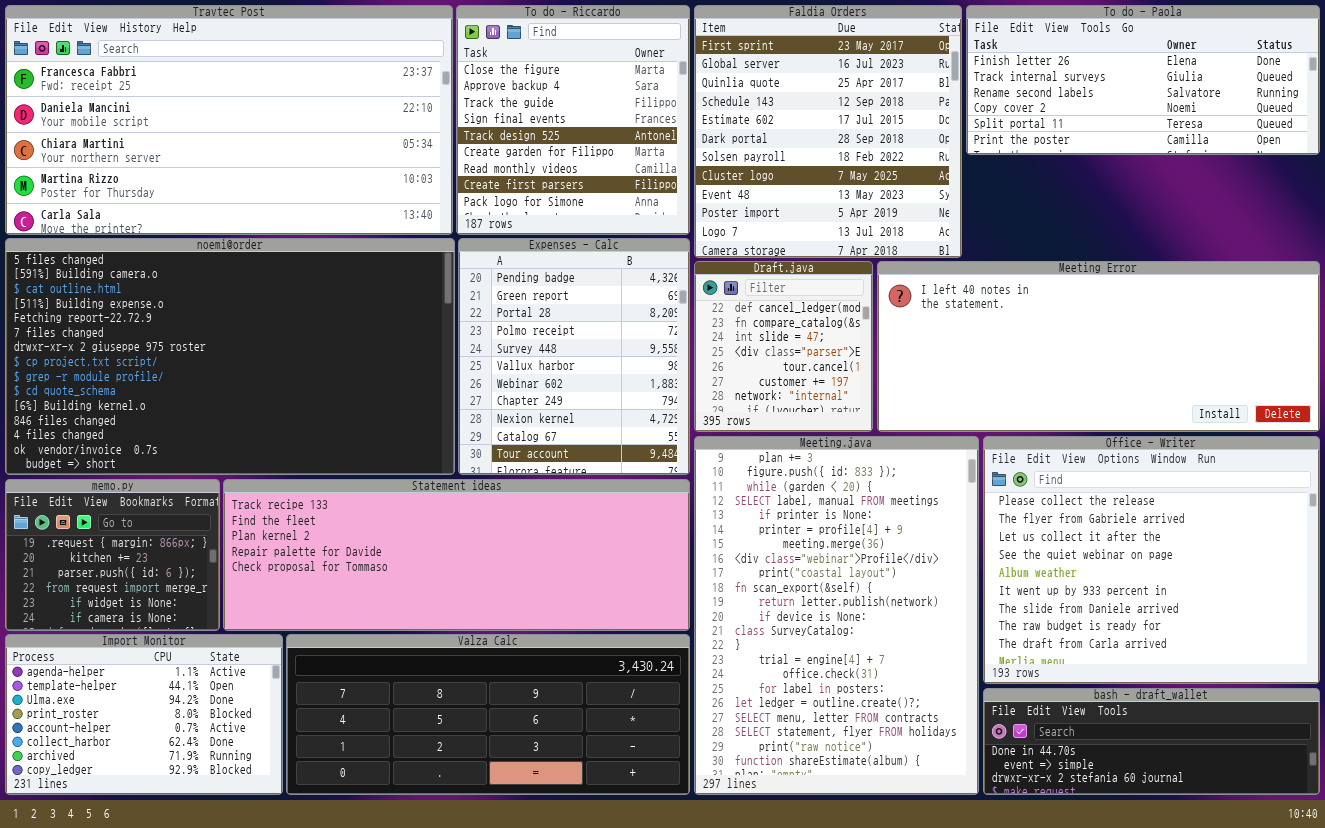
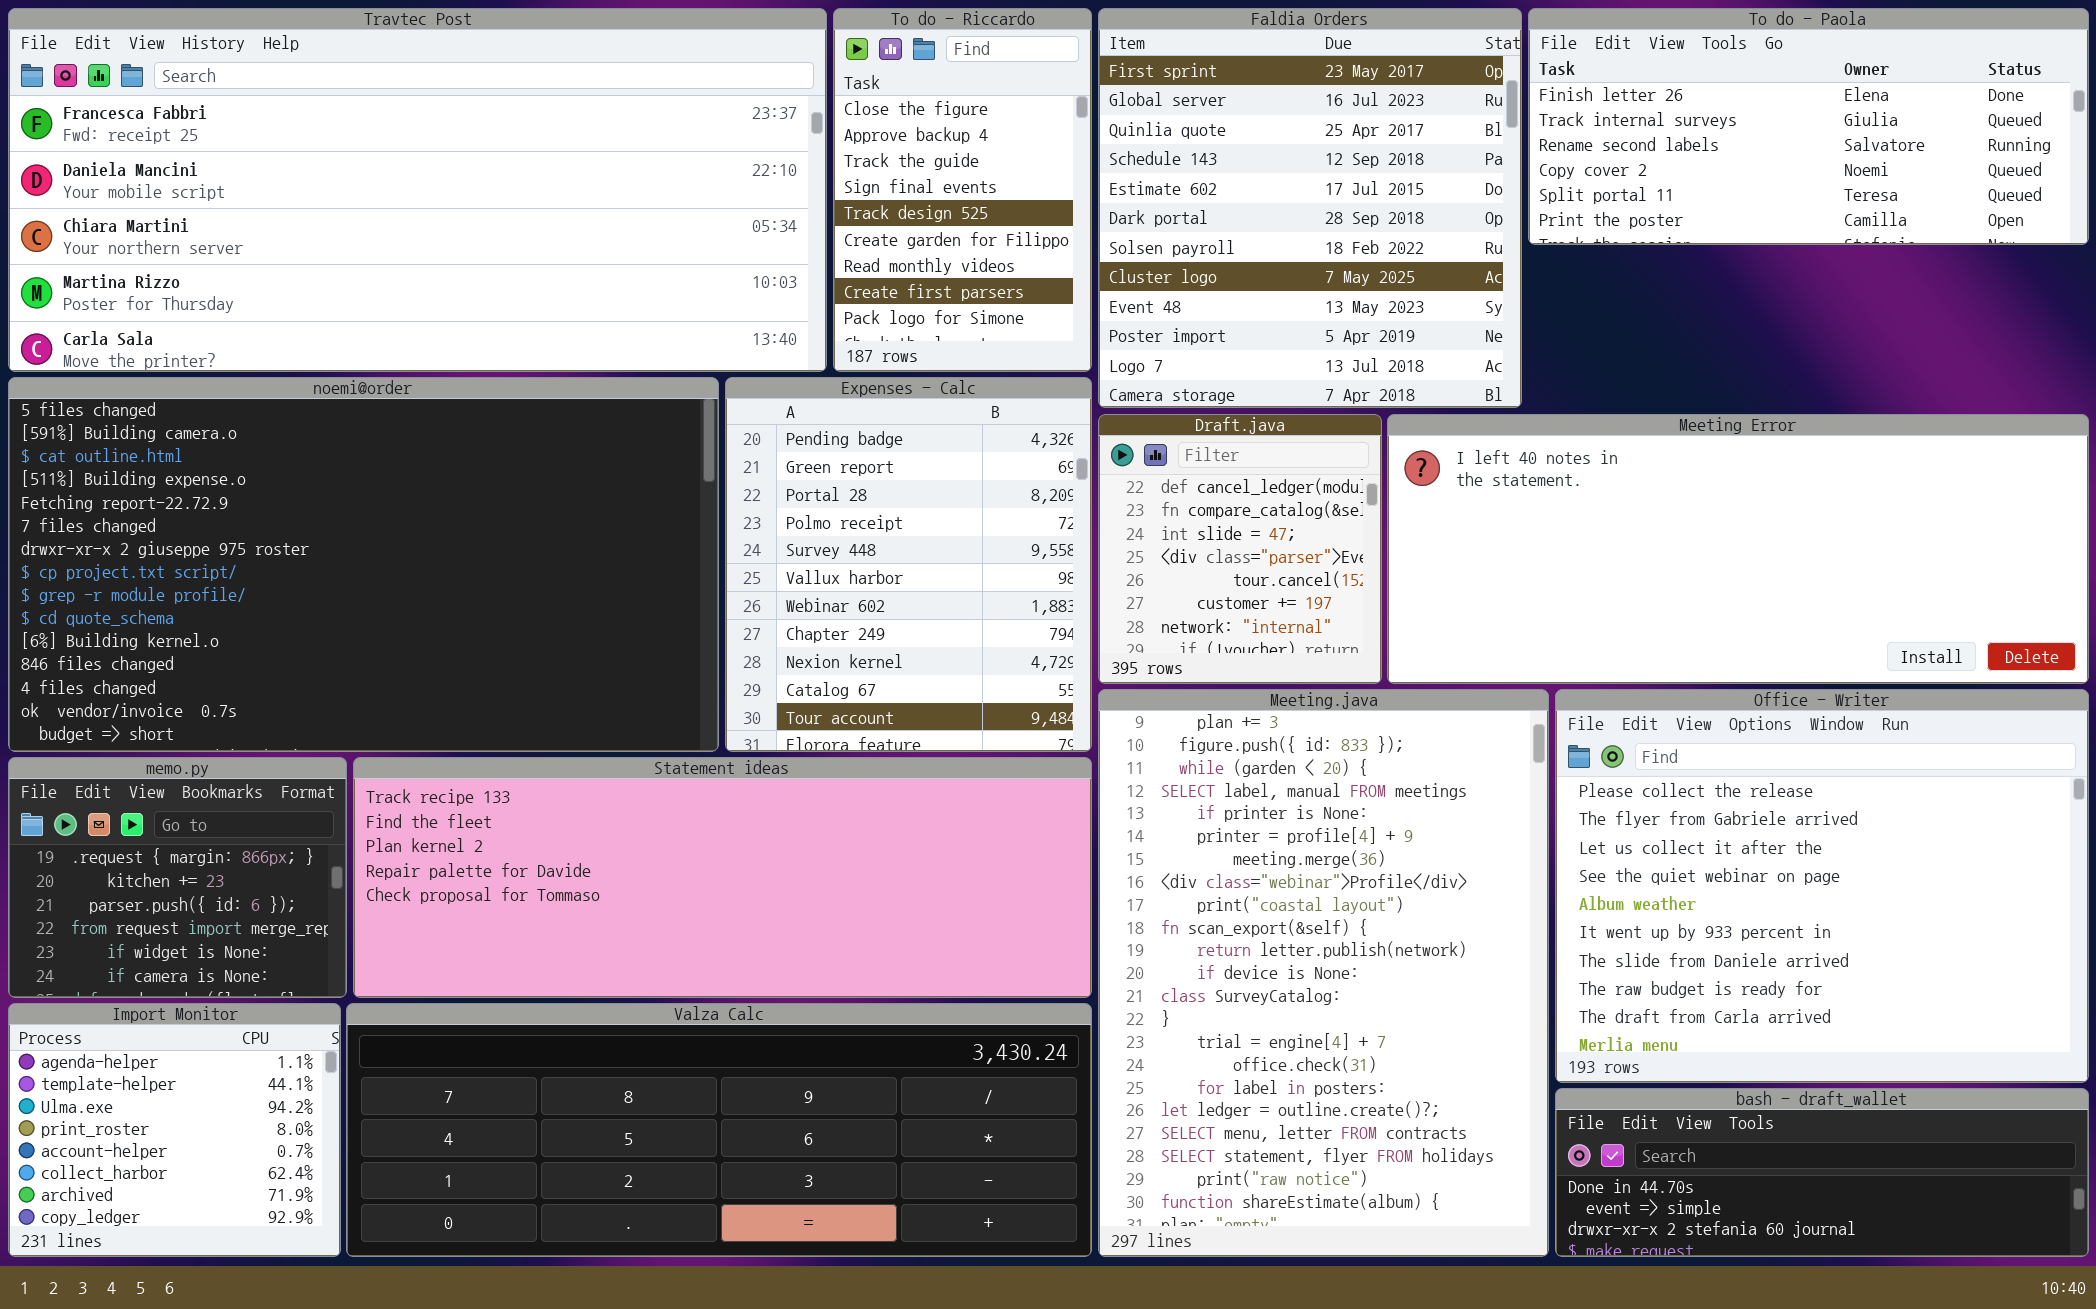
Travtec Post: [5,5,453,235] -> [8,8,827,372], resized
To do - Riccardo: [456,5,690,235] -> [833,8,1092,372], resized
Import Monitor: [5,634,283,795] -> [8,1003,341,1257], resized
Valza Calc: [286,634,690,795] -> [346,1003,1092,1257], resized

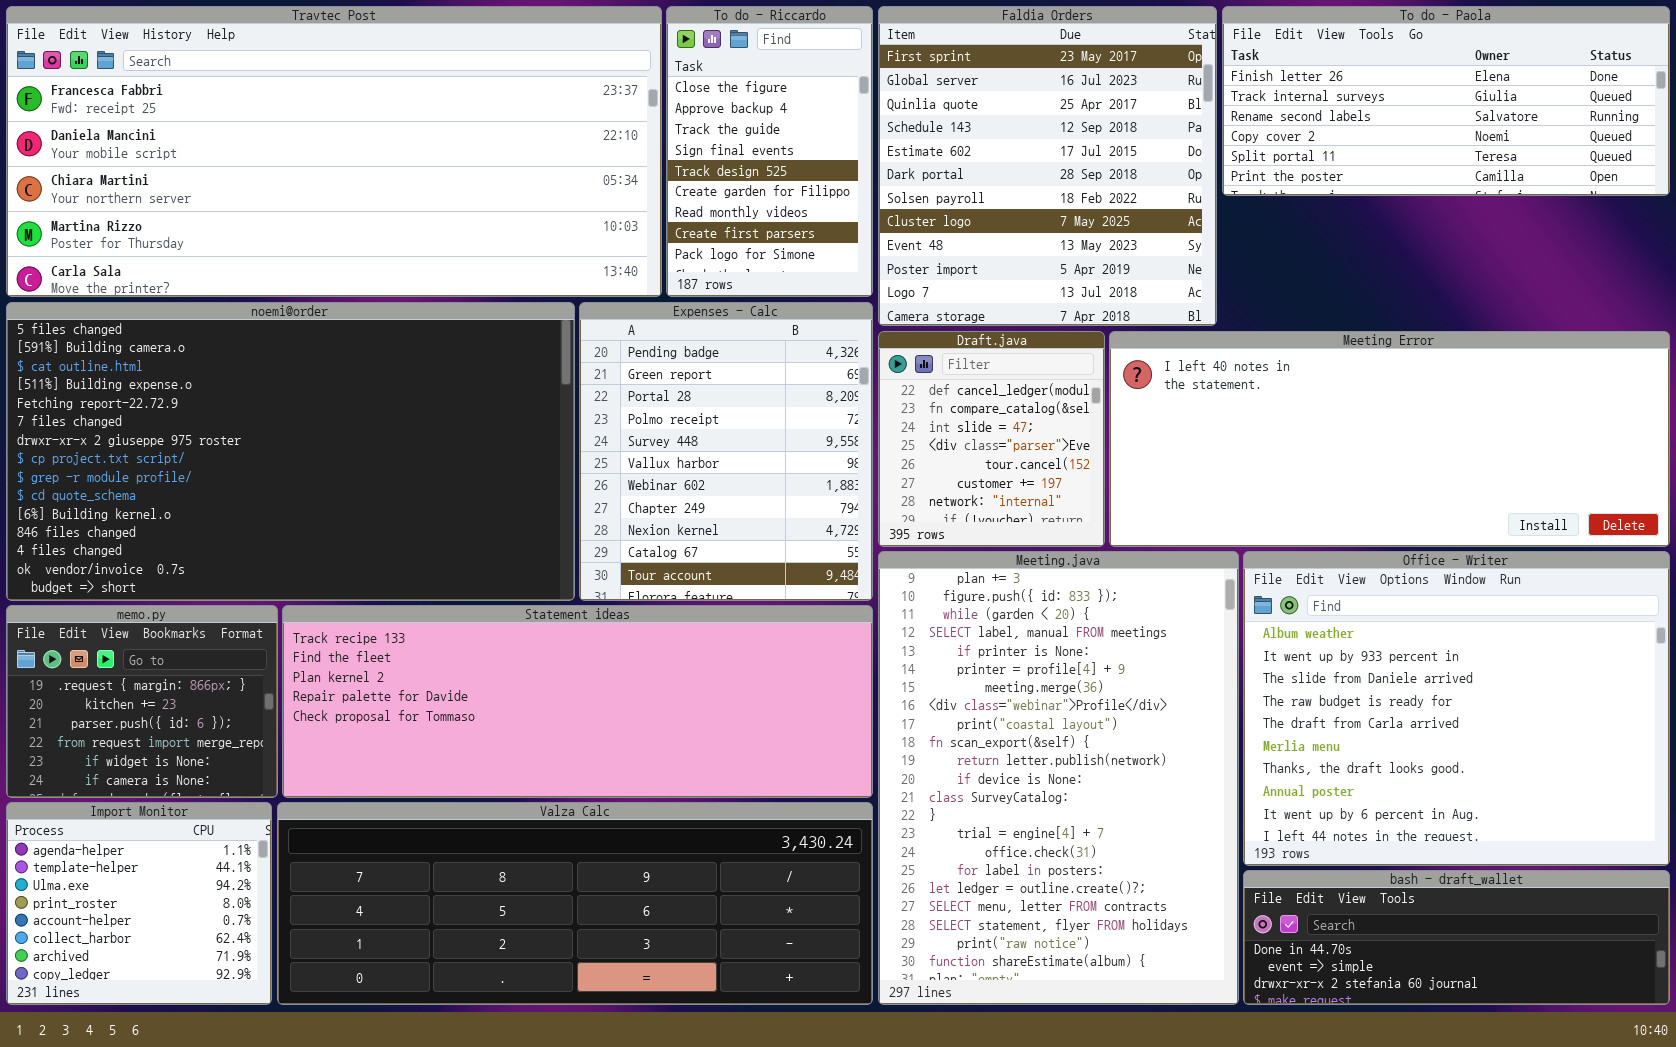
Office - Writer: [1555,689,2089,1083] -> [1243,551,1670,866], scrolled down 4 rows

